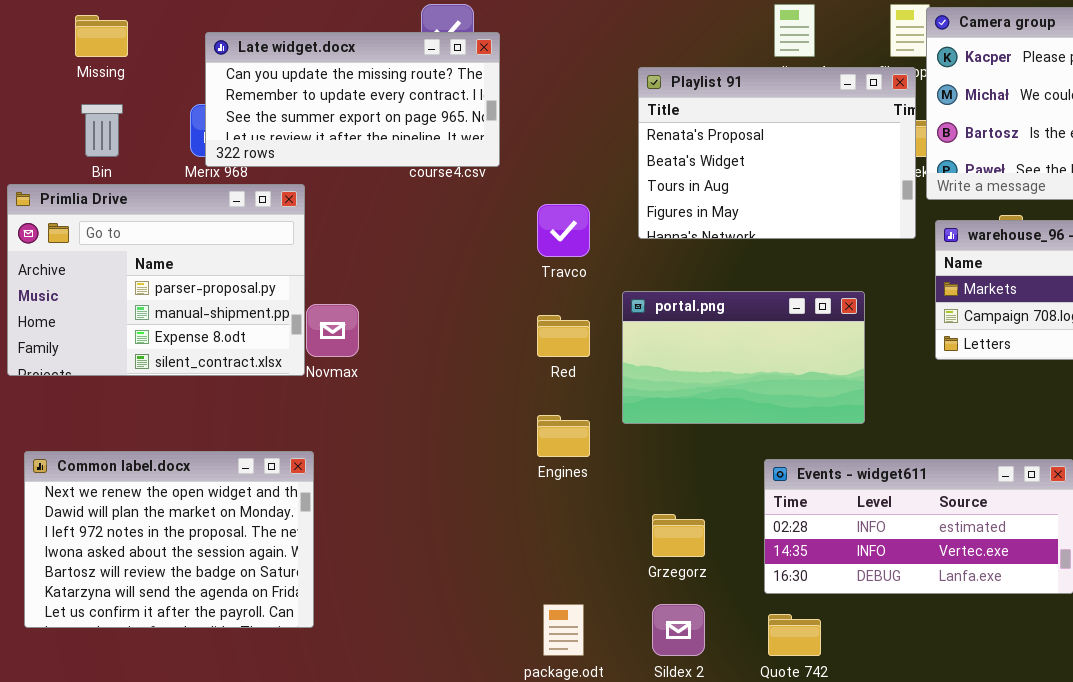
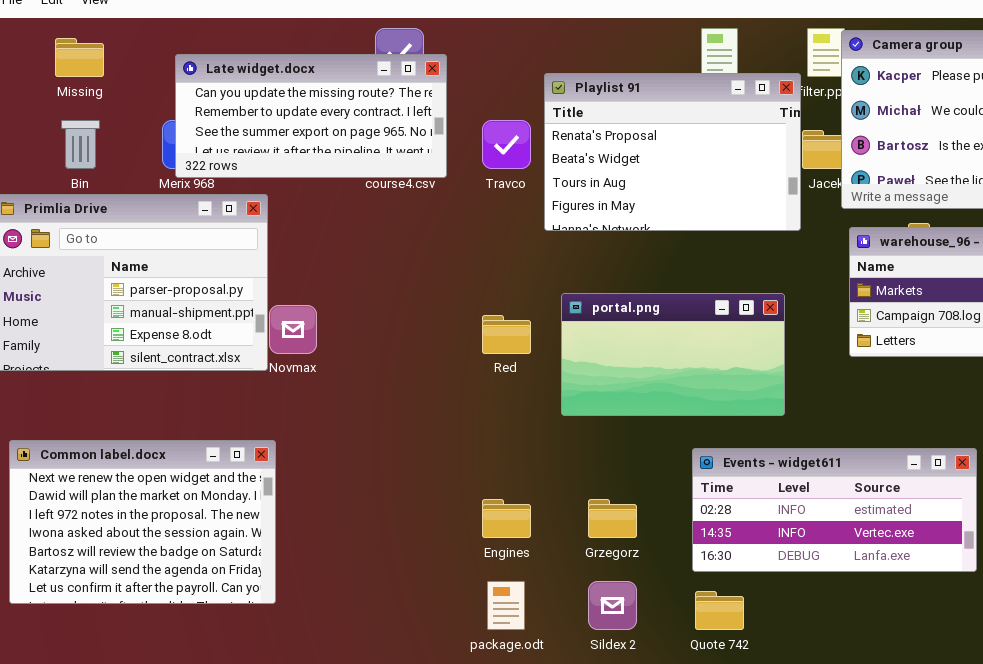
Playlist 91: [638,67,916,239] -> [544,73,801,231], moved
Travco: [537,204,590,257] -> [482,120,531,169], moved
Engines: [537,415,590,457] -> [482,499,531,538], moved

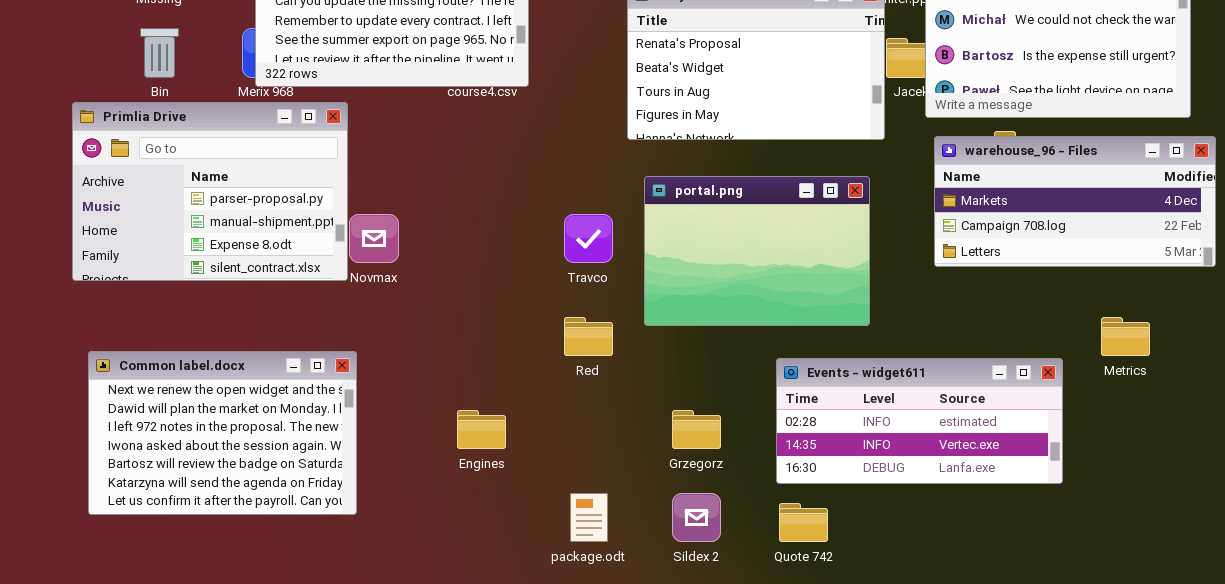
Travco: [482,120,531,169] -> [564,214,613,263], moved
portal.png: [561,293,785,416] -> [644,176,870,326], resized
Red: [482,315,531,354] -> [564,317,613,356], moved
Engines: [482,499,531,538] -> [457,410,506,449], moved

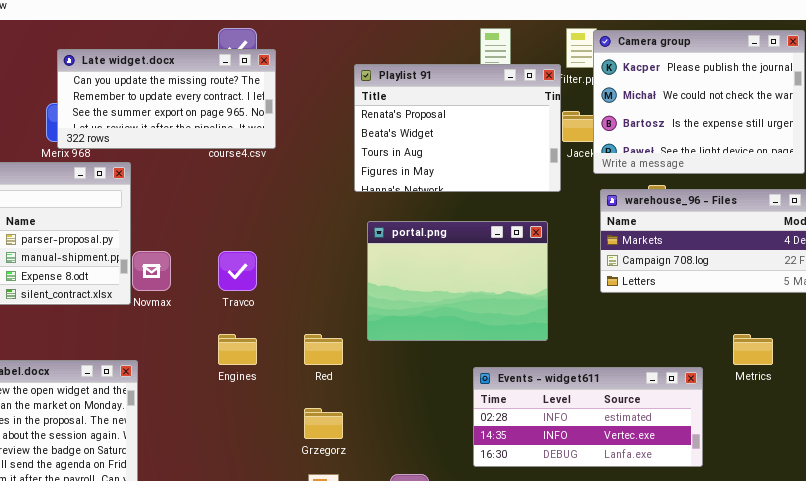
Travco: [564,214,613,263] -> [218,251,257,291], moved
Engines: [457,410,506,449] -> [218,334,257,365], moved
Grzegorz: [672,410,721,449] -> [304,408,343,439], moved

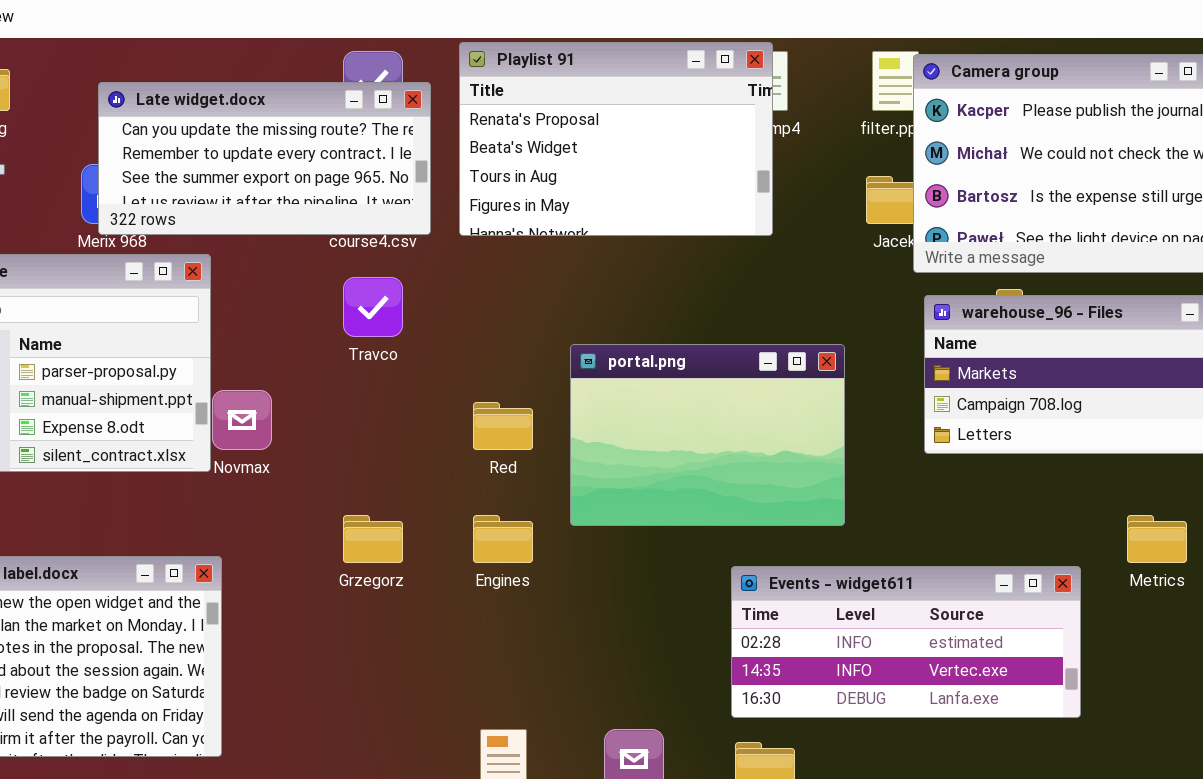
Playlist 91: [354,64,561,192] -> [459,42,773,236], moved
Travco: [218,251,257,291] -> [343,277,403,337], moved
Engines: [218,334,257,365] -> [473,515,533,563], moved
Red: [304,334,343,365] -> [473,402,533,450], moved
Grzegorz: [304,408,343,439] -> [343,515,403,563], moved

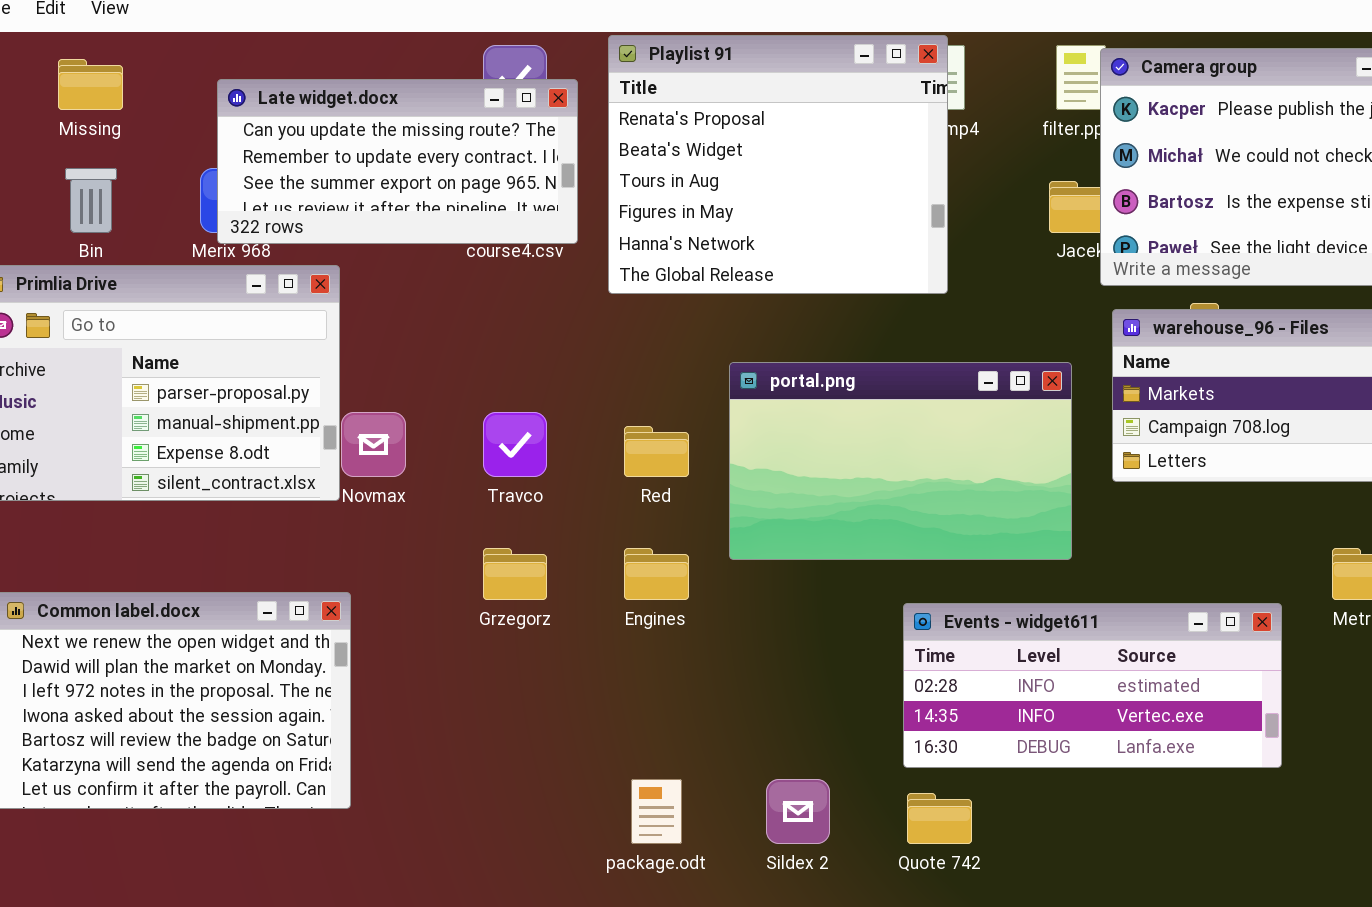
Playlist 91: [459,42,773,236] -> [608,35,948,294], resized
Travco: [343,277,403,337] -> [483,412,547,477], moved
portal.png: [570,344,845,526] -> [729,362,1072,560], resized

